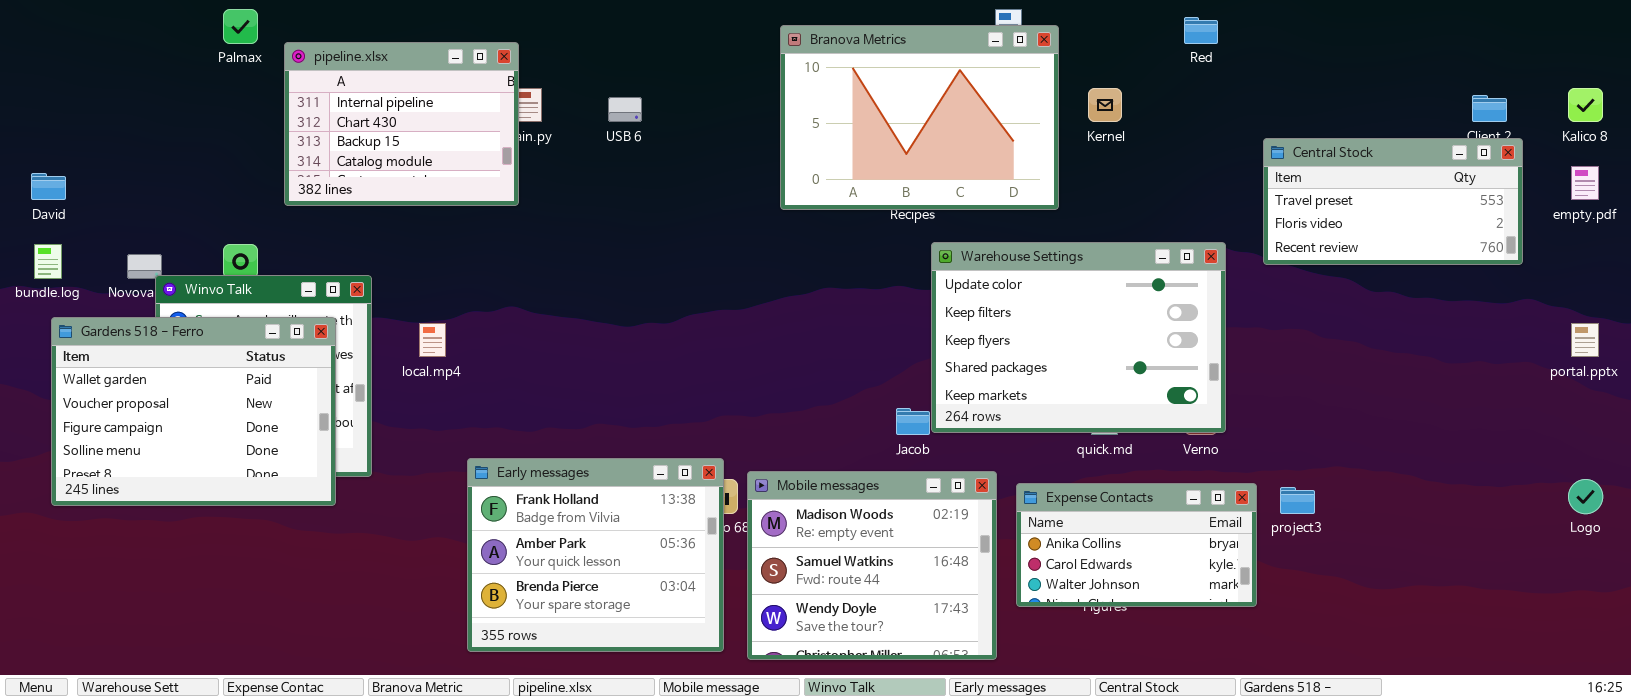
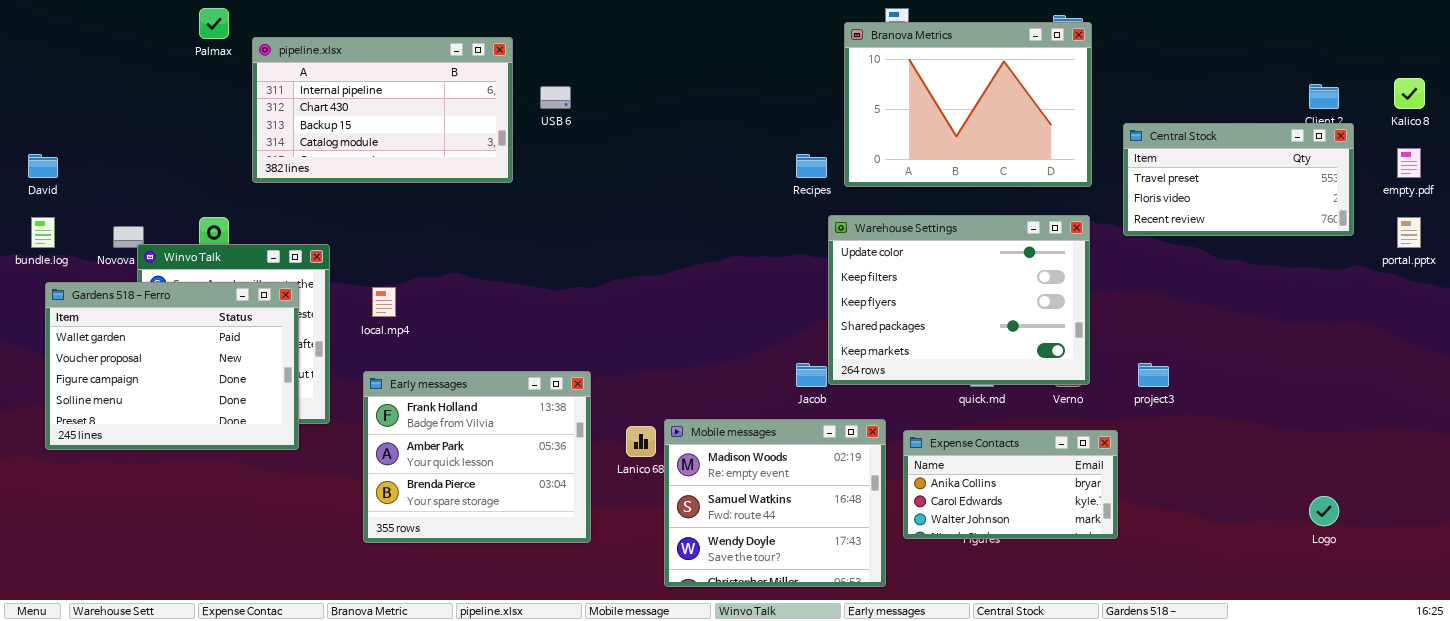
Branova Metrics: [780,25,1059,210] -> [844,22,1092,187], moved
pipeline.xlsx: [284,42,519,206] -> [252,37,513,183], resized
portal.pptx: [1571,323,1599,357] -> [1397,217,1421,248], moved
Early messages: [467,458,724,652] -> [363,371,591,543], moved
Logo: [1568,479,1603,514] -> [1309,496,1339,526], moved
project3: [1280,487,1315,514] -> [1138,363,1169,387], moved

